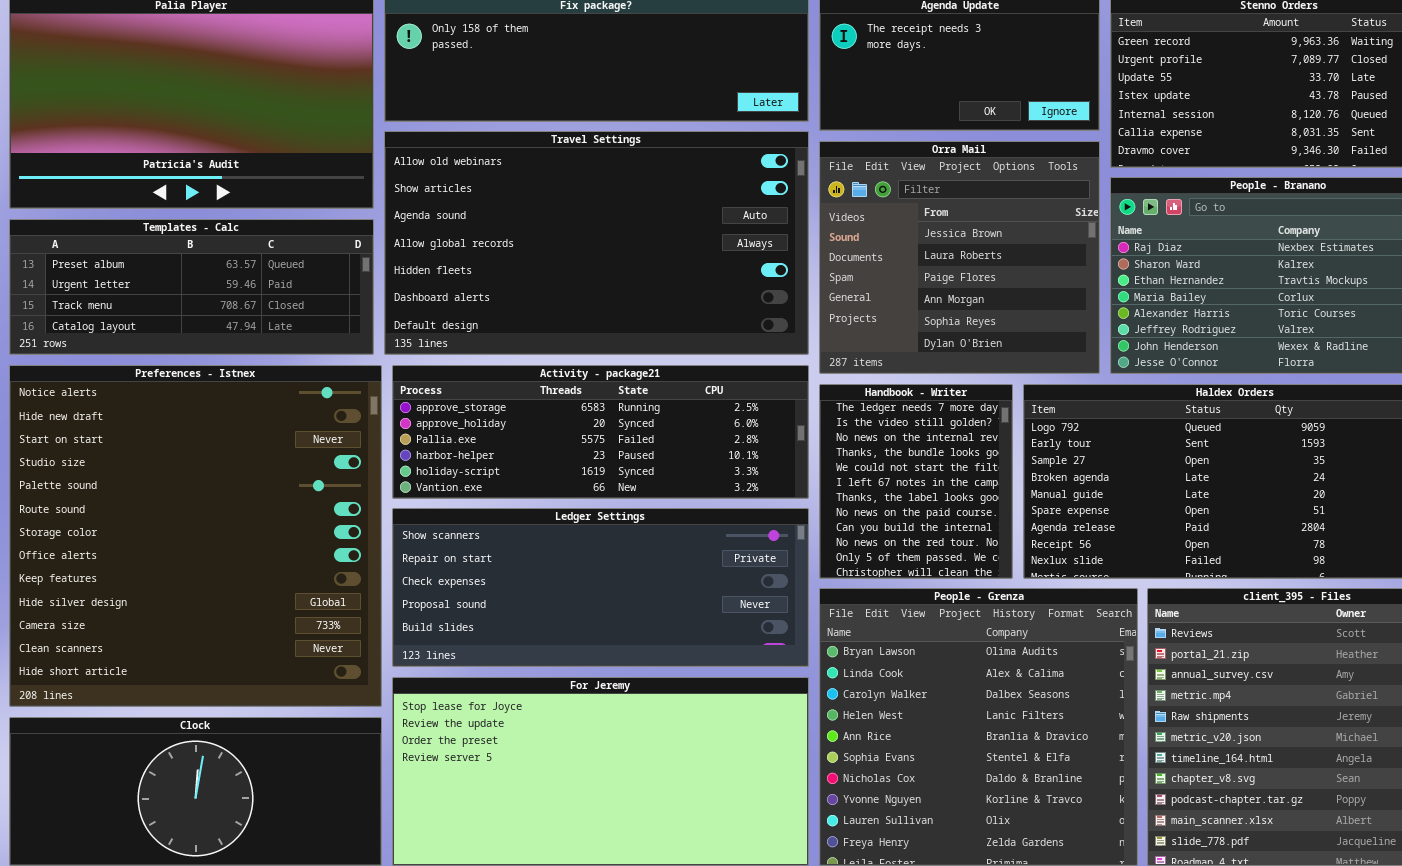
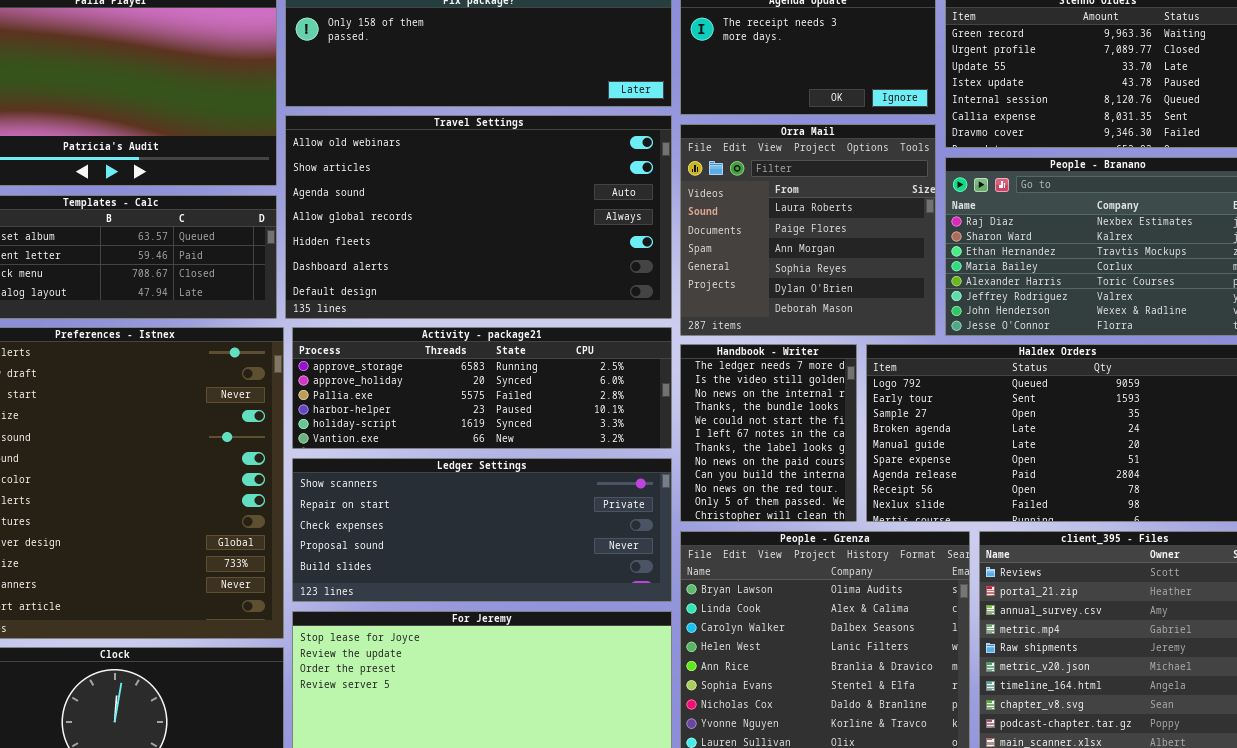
Orra Mail: [819,141,1100,374] -> [680,124,936,336], scrolled down 1 row

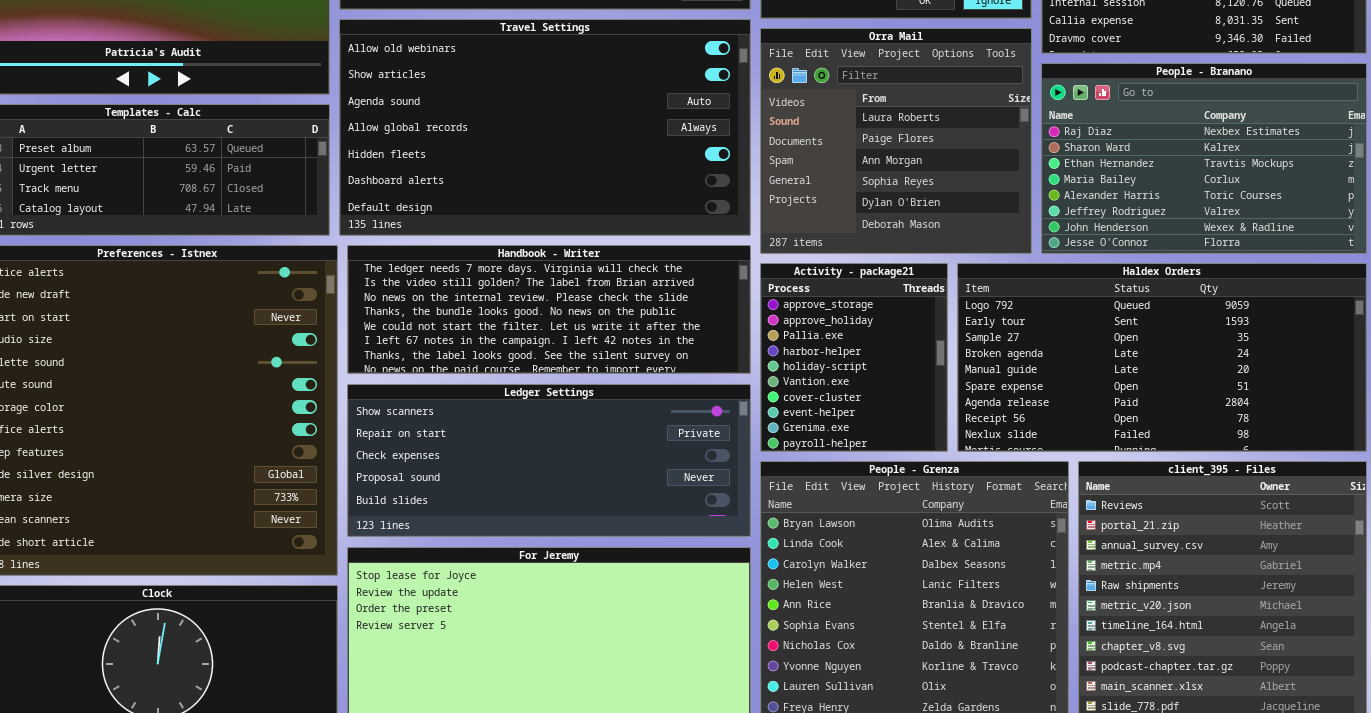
Activity - package21: [292,327,672,449] -> [760,263,948,452], moved, resized
Handbook - Writer: [680,344,857,522] -> [347,245,751,374], moved, resized

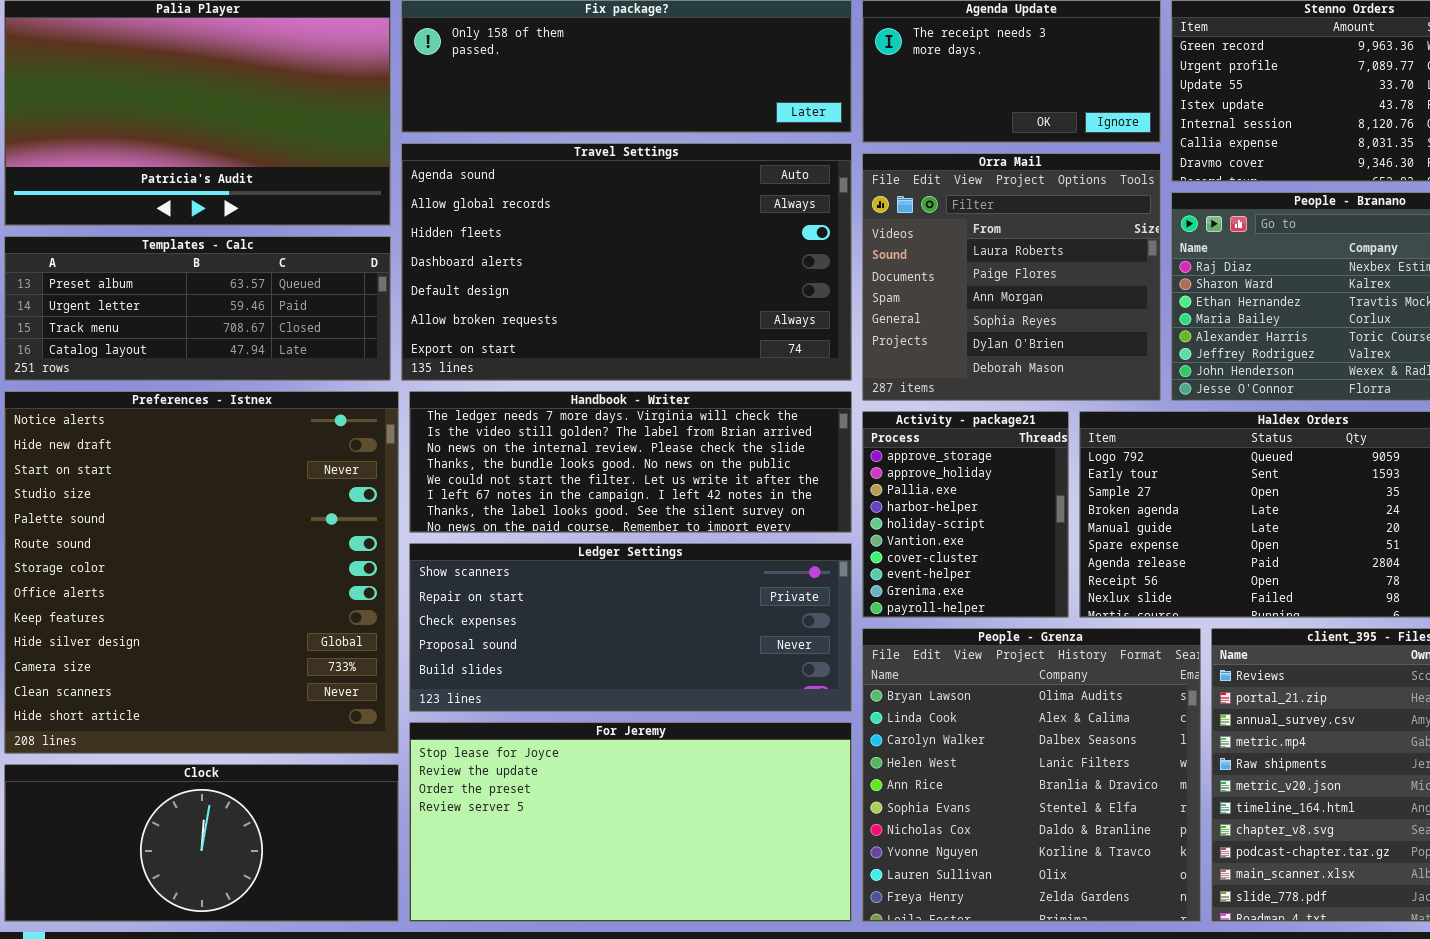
Travel Settings: [339,19,751,236] -> [401,143,852,381], scrolled down 2 rows

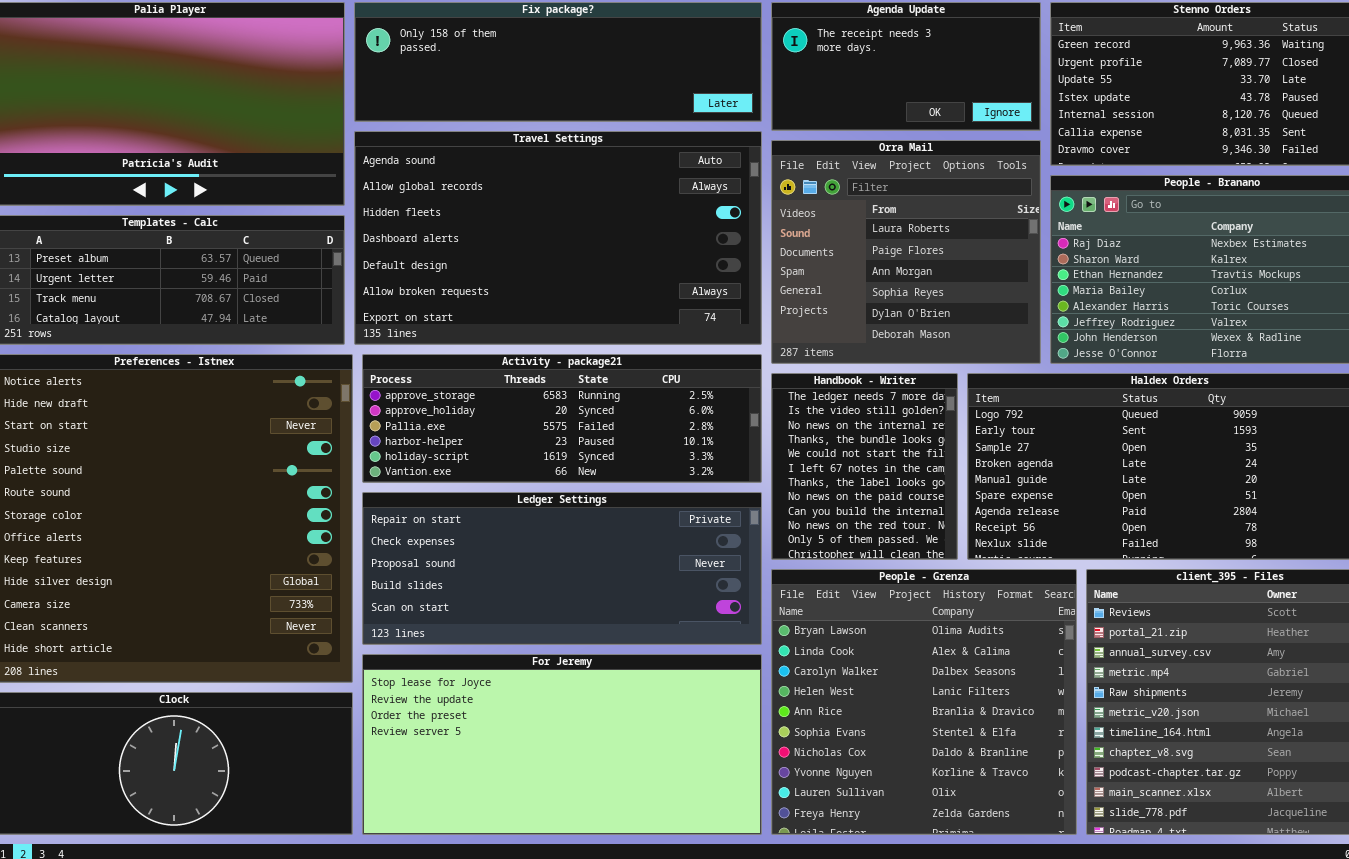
Handbook - Writer: [409,391,852,533] -> [771,373,958,560], moved, resized
Activity - package21: [862,411,1069,618] -> [362,354,762,483], moved, resized
Ledger Settings: [409,543,852,712] -> [362,492,762,645], scrolled down 1 row

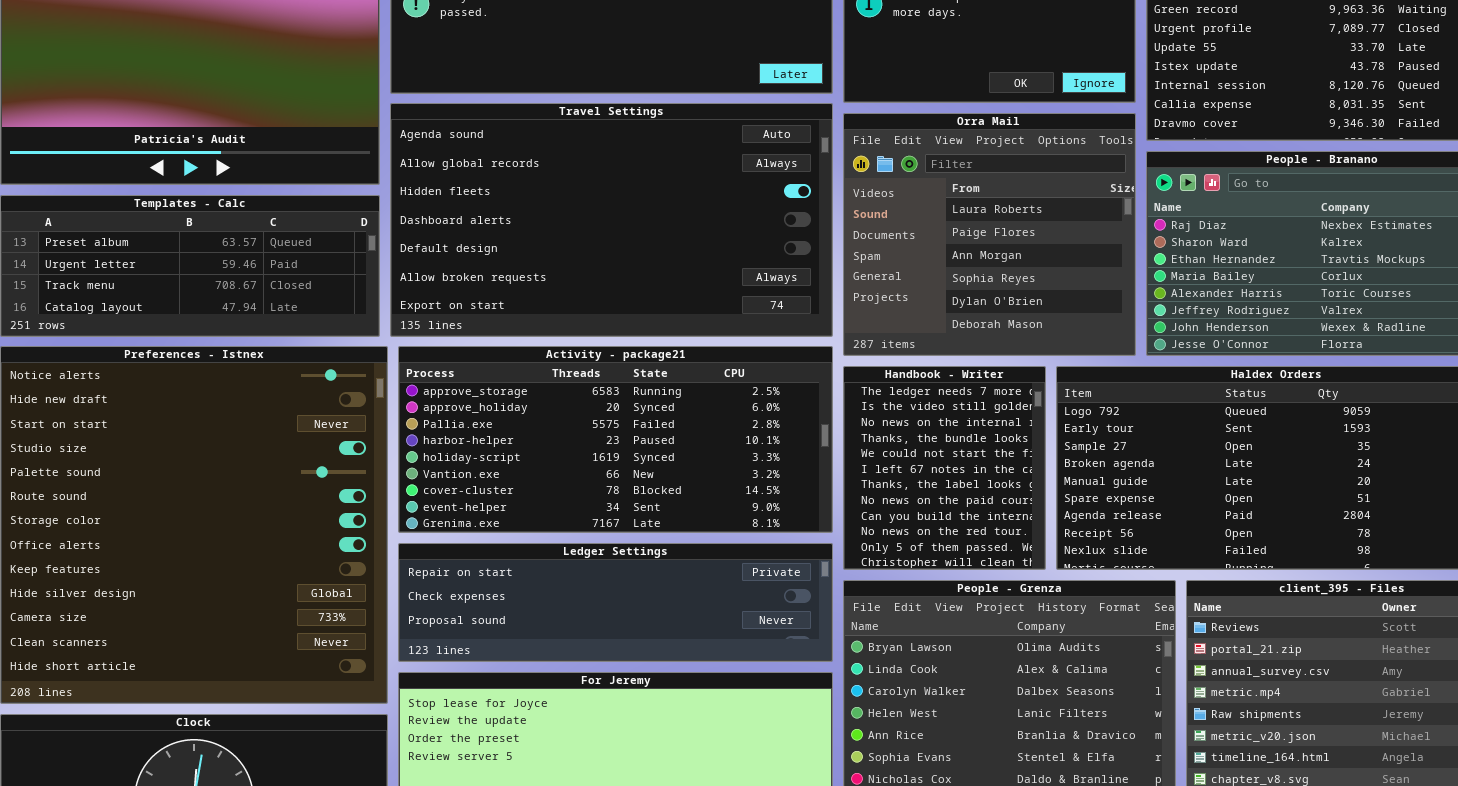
Activity - package21: [362,354,762,483] -> [398,346,833,533], resized
Ledger Settings: [362,492,762,645] -> [398,543,833,662], resized

